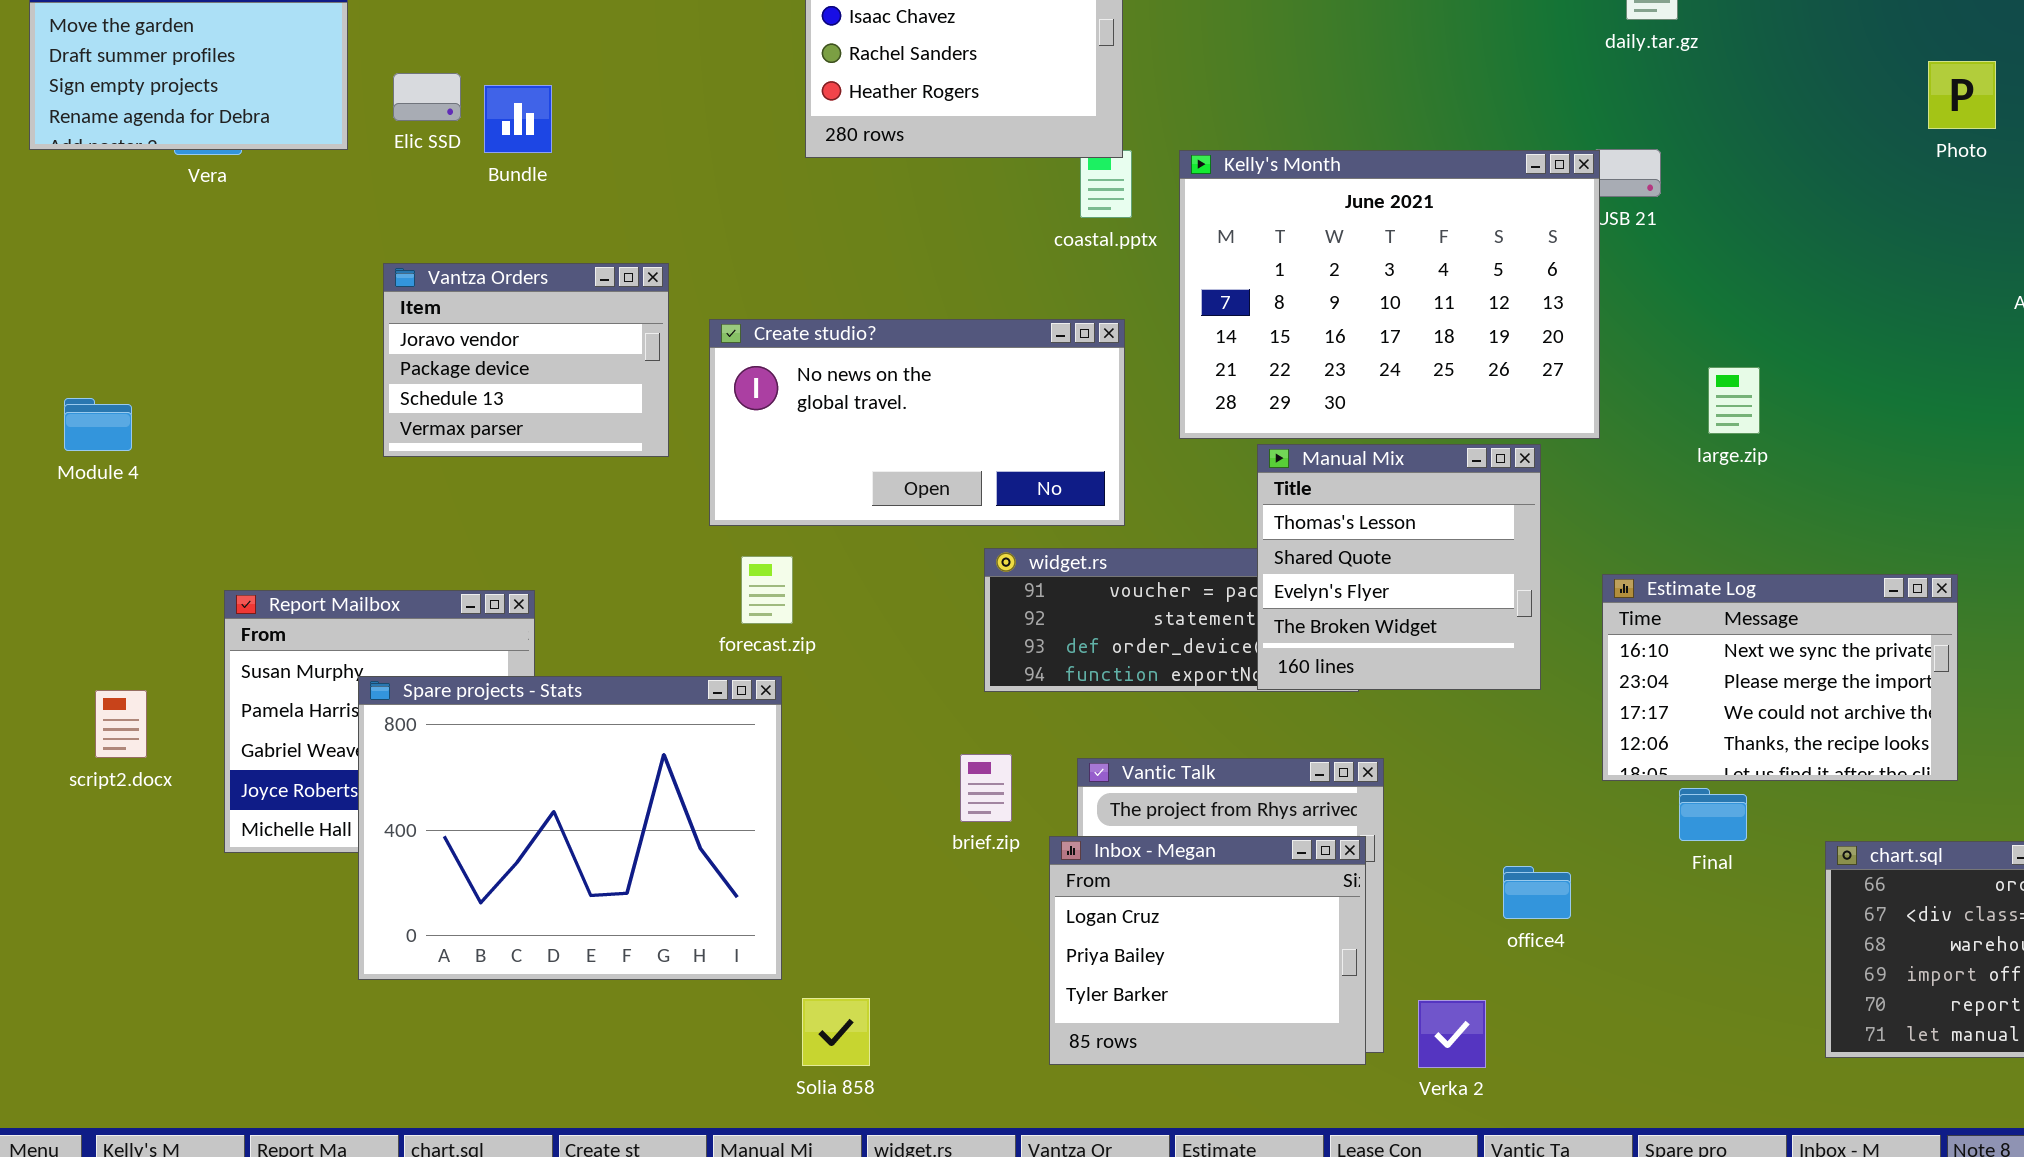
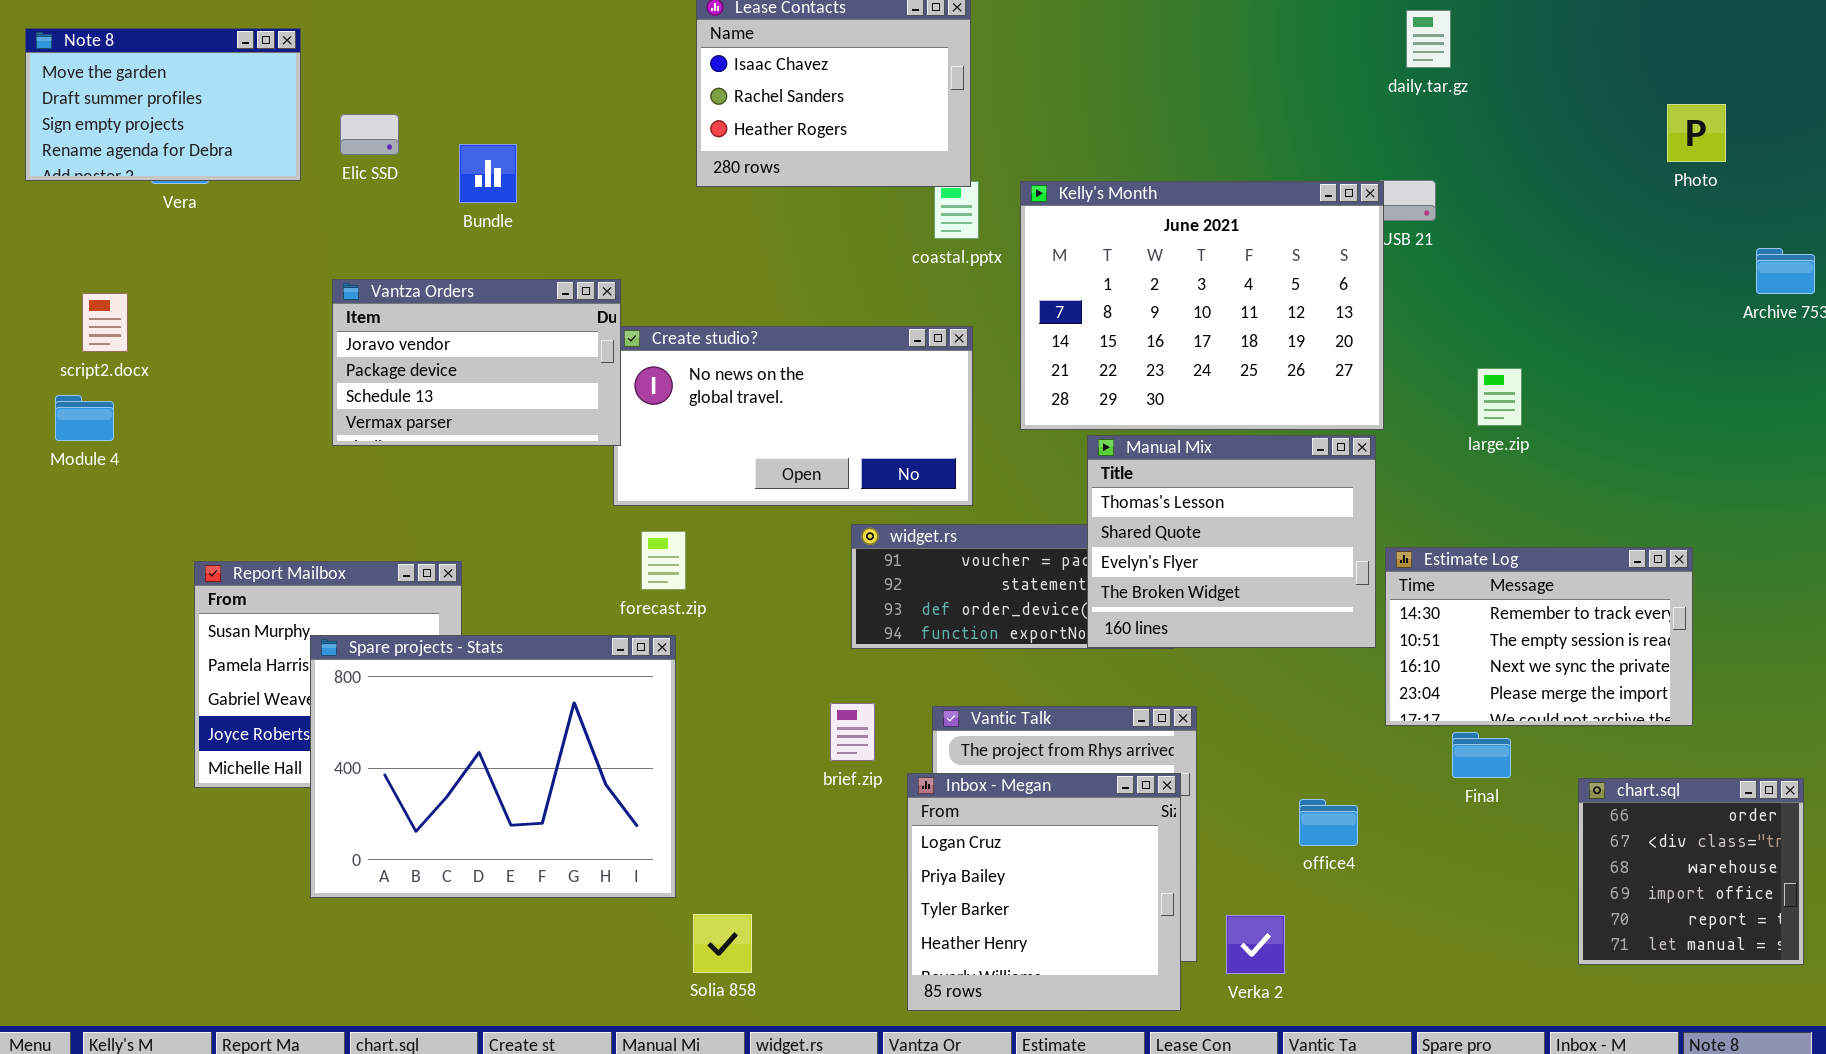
Bundle: [484,85,552,153] -> [459,144,517,203], moved
Vantza Orders: [383,263,669,457] -> [332,279,621,446], resized
Manual Mix: [1257,444,1541,690] -> [1087,435,1376,648], resized
Estimate Log: [1602,574,1958,781] -> [1385,547,1693,726], scrolled up 2 rows
script2.docx: [95,690,147,758] -> [82,293,128,352], moved
Inbox - Megan: [1049,836,1366,1065] -> [907,773,1181,1011], resized

